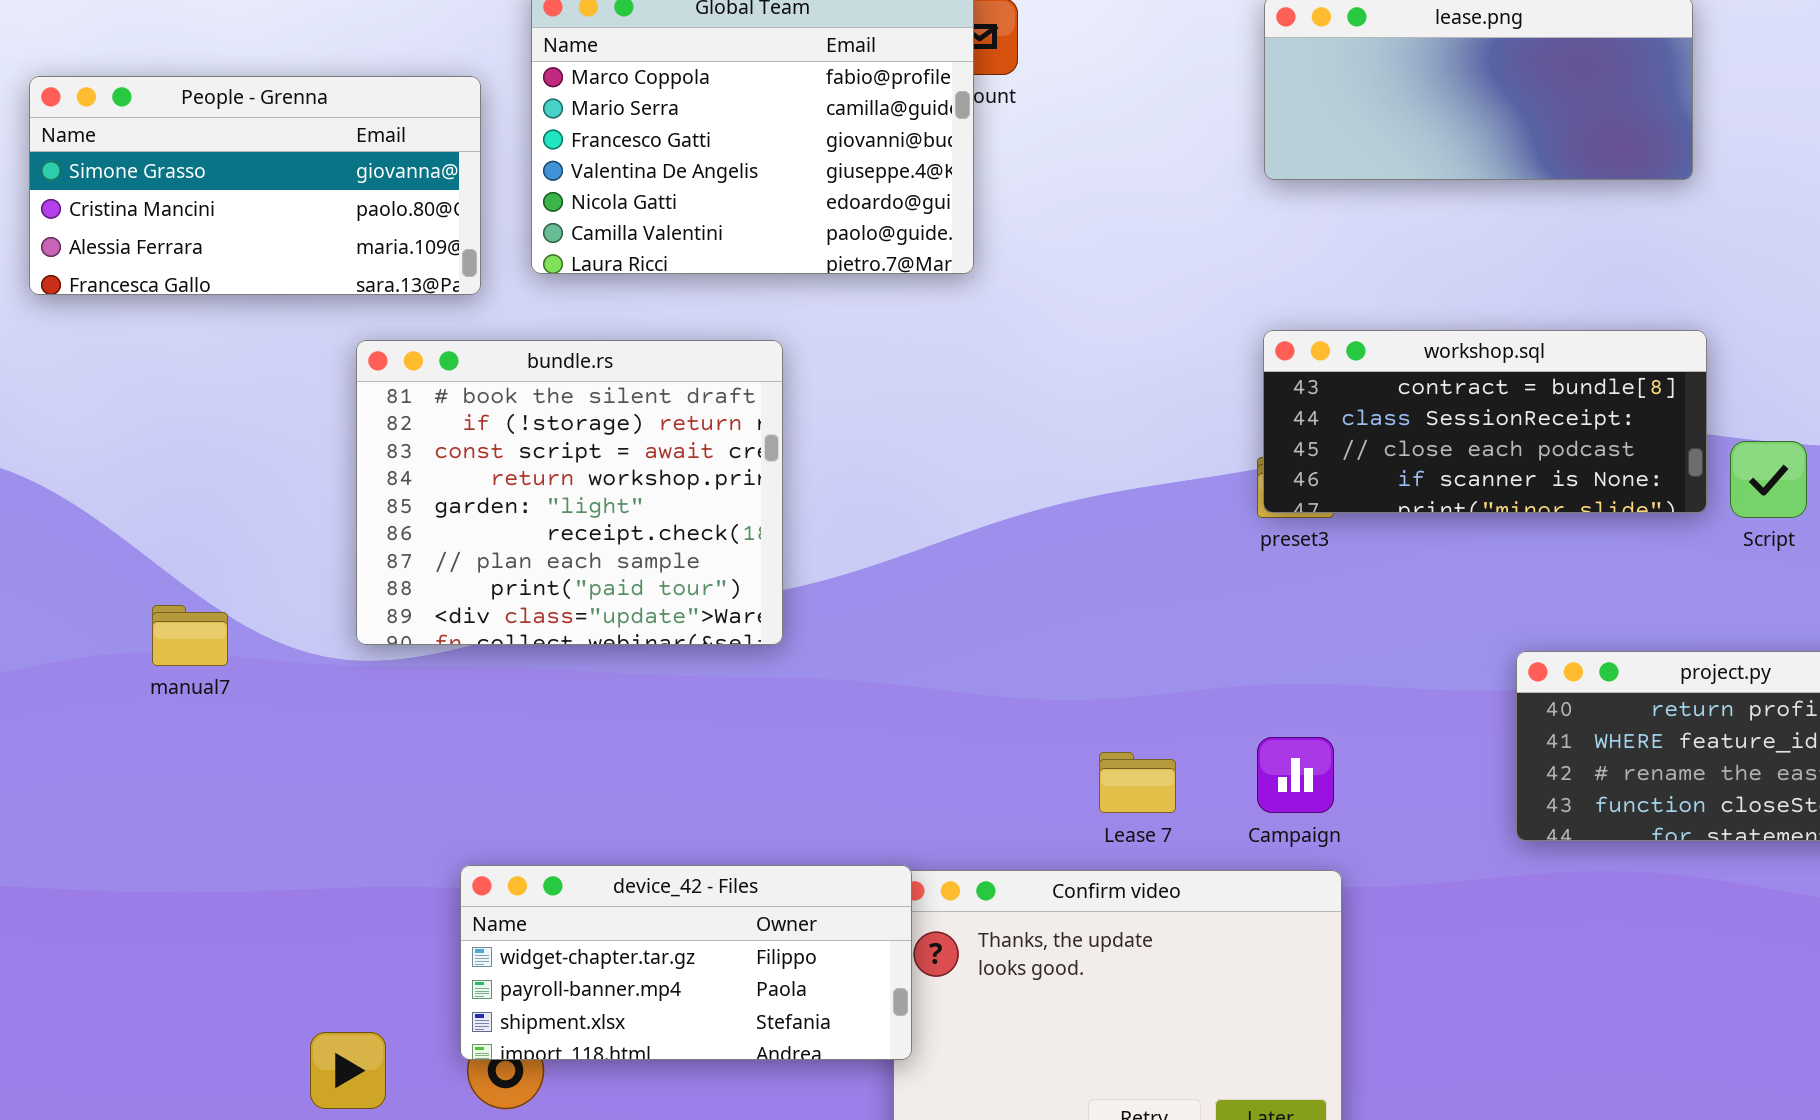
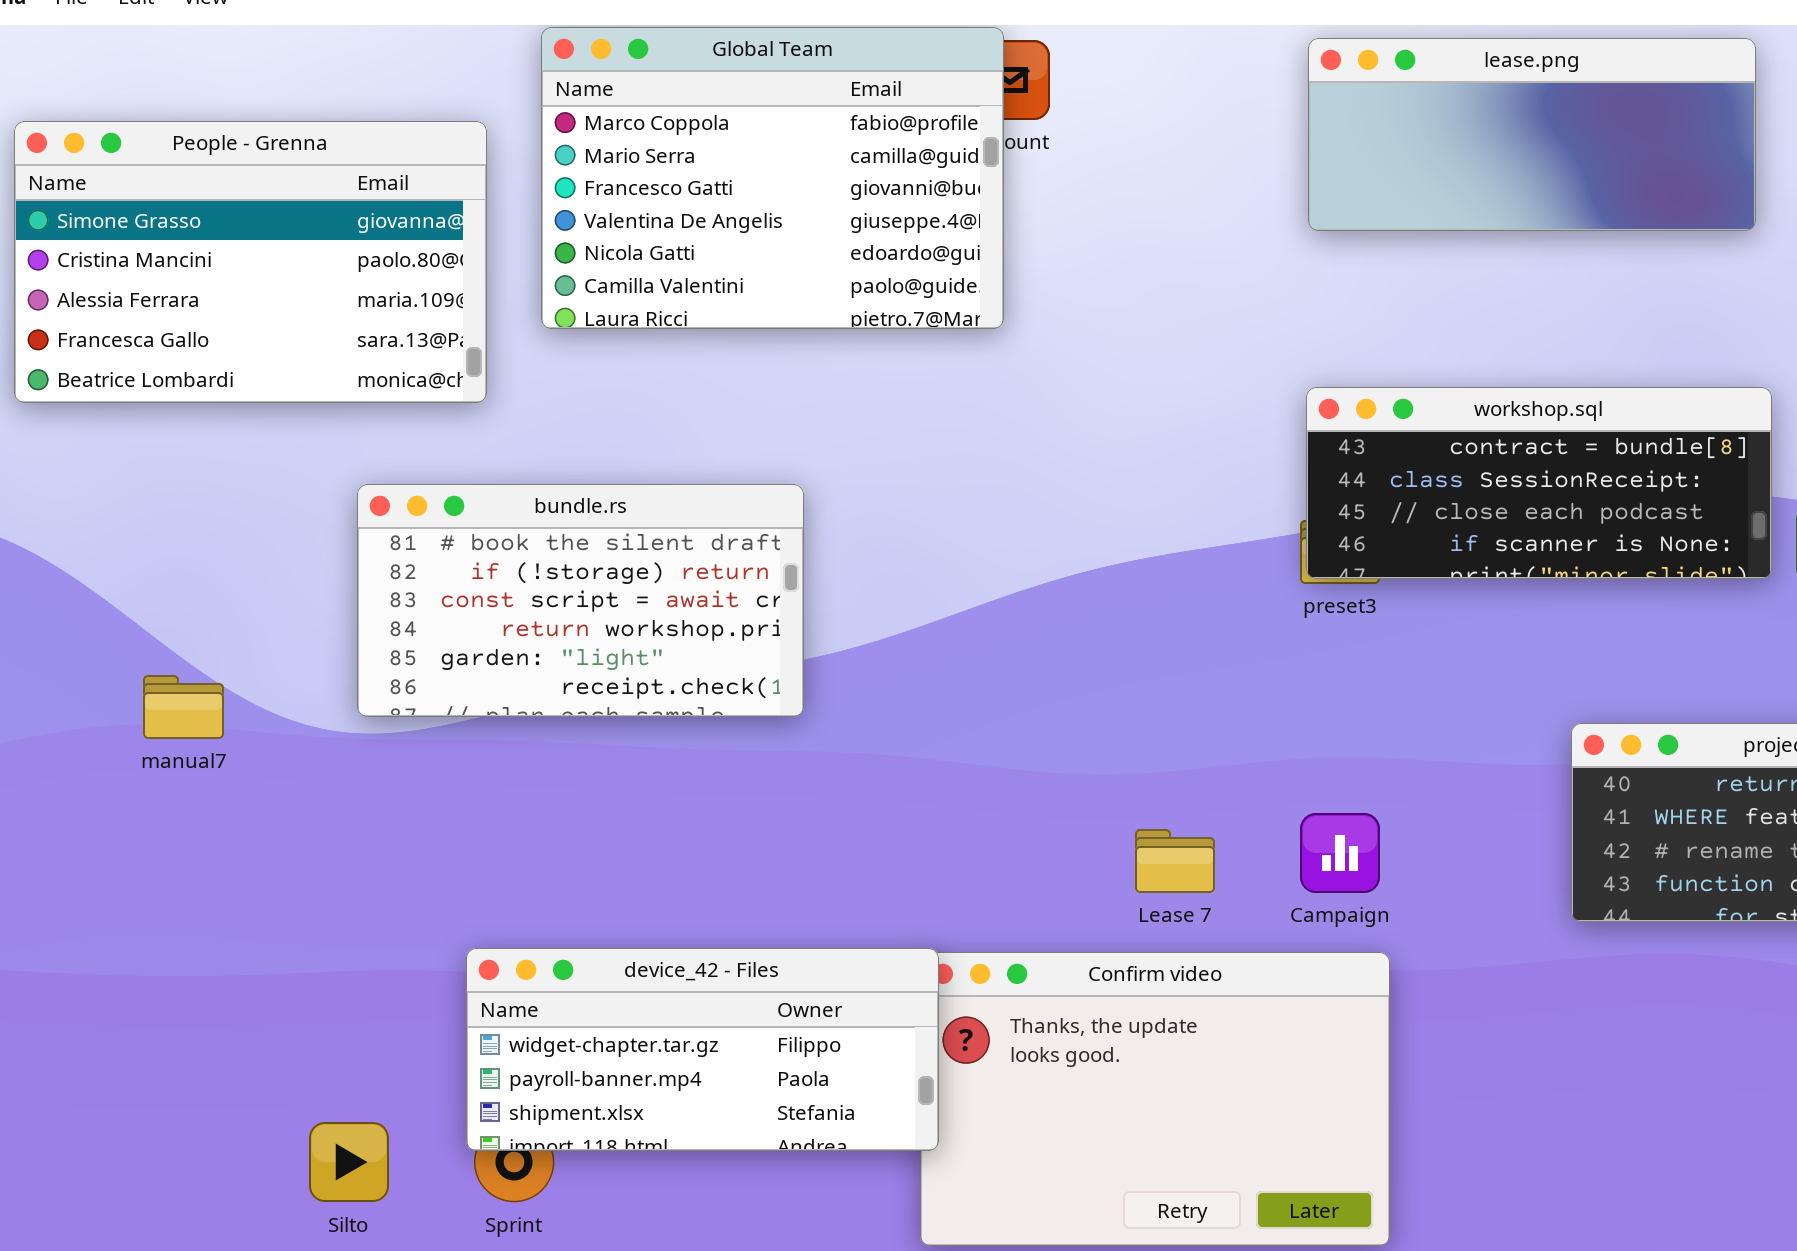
People - Grenna: [29,76,481,295] -> [14,121,487,403], resized
bundle.rs: [356,340,783,645] -> [357,484,804,717], resized

